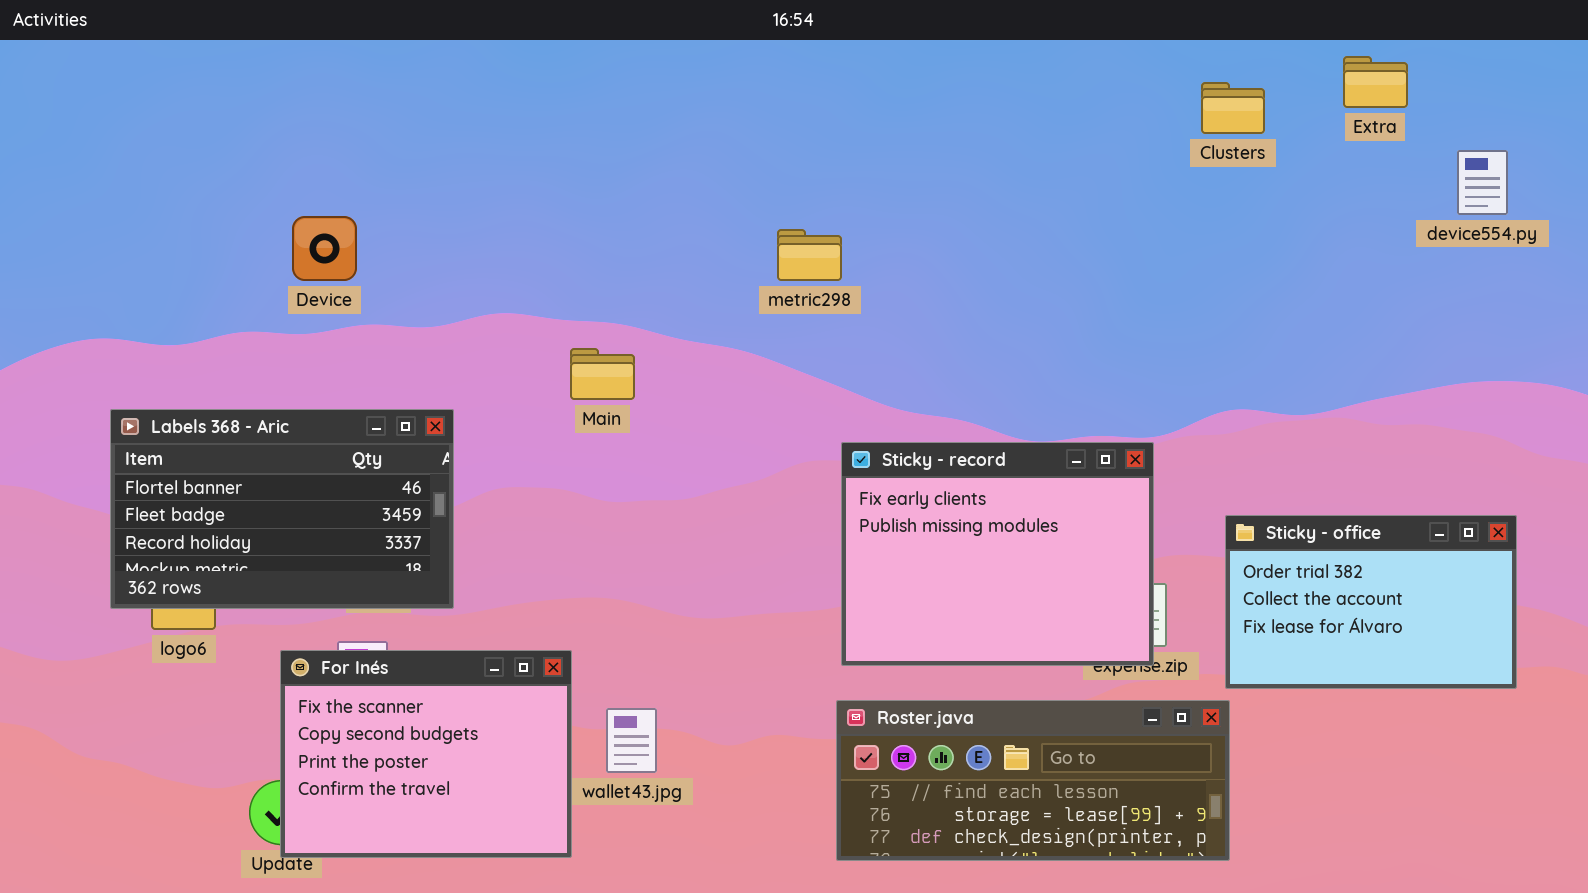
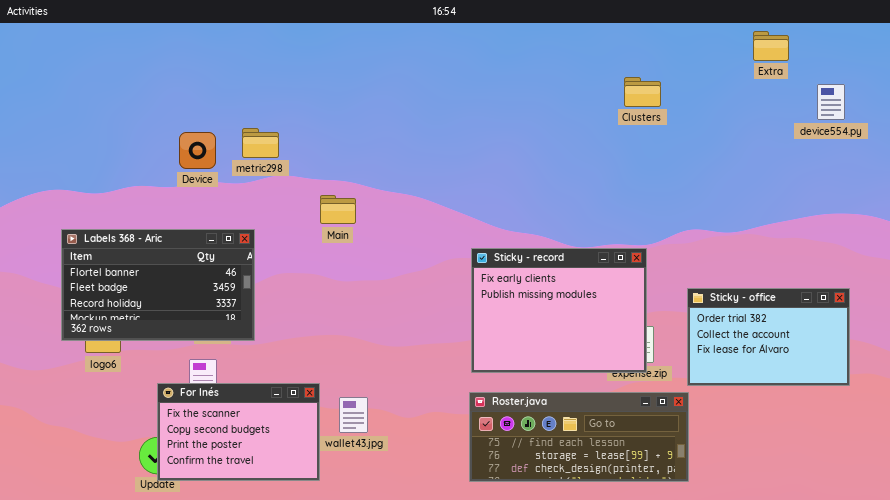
Clusters: [1201,82,1265,134] -> [624,77,661,107], moved
Device: [292,216,357,281] -> [179,132,216,169], moved
metric298: [777,229,842,281] -> [242,128,279,158], moved
For Inés: [280,650,572,858] -> [157,383,320,481], resized

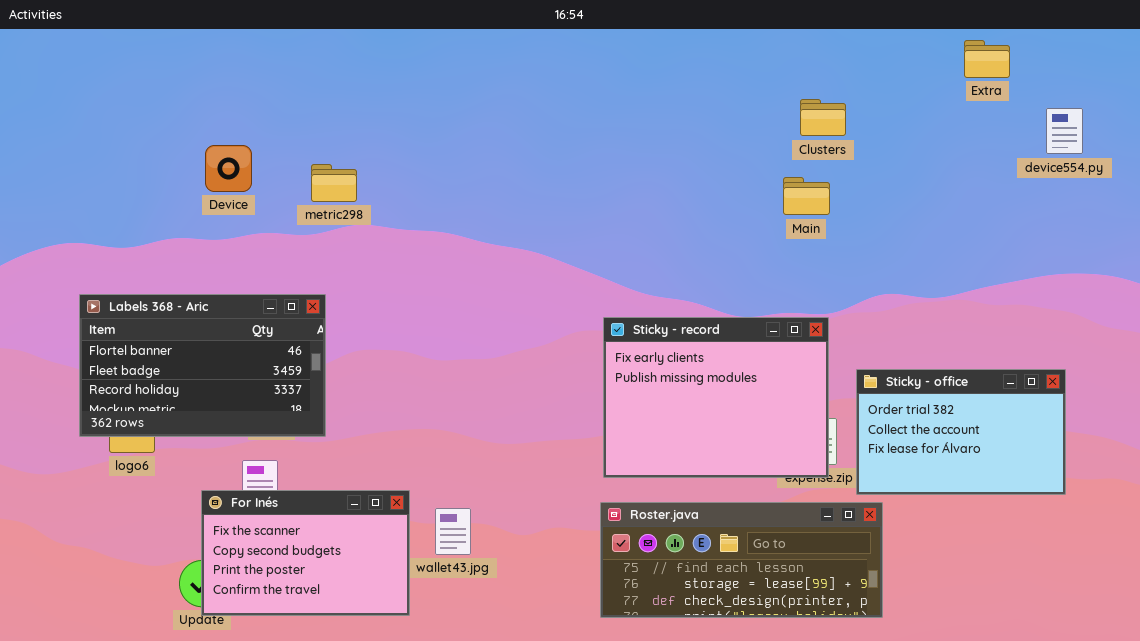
Device: [179,132,216,169] -> [205,145,252,192], moved
Main: [320,195,356,224] -> [783,177,830,215], moved
Sticky - office: [687,288,850,386] -> [856,369,1066,495], moved

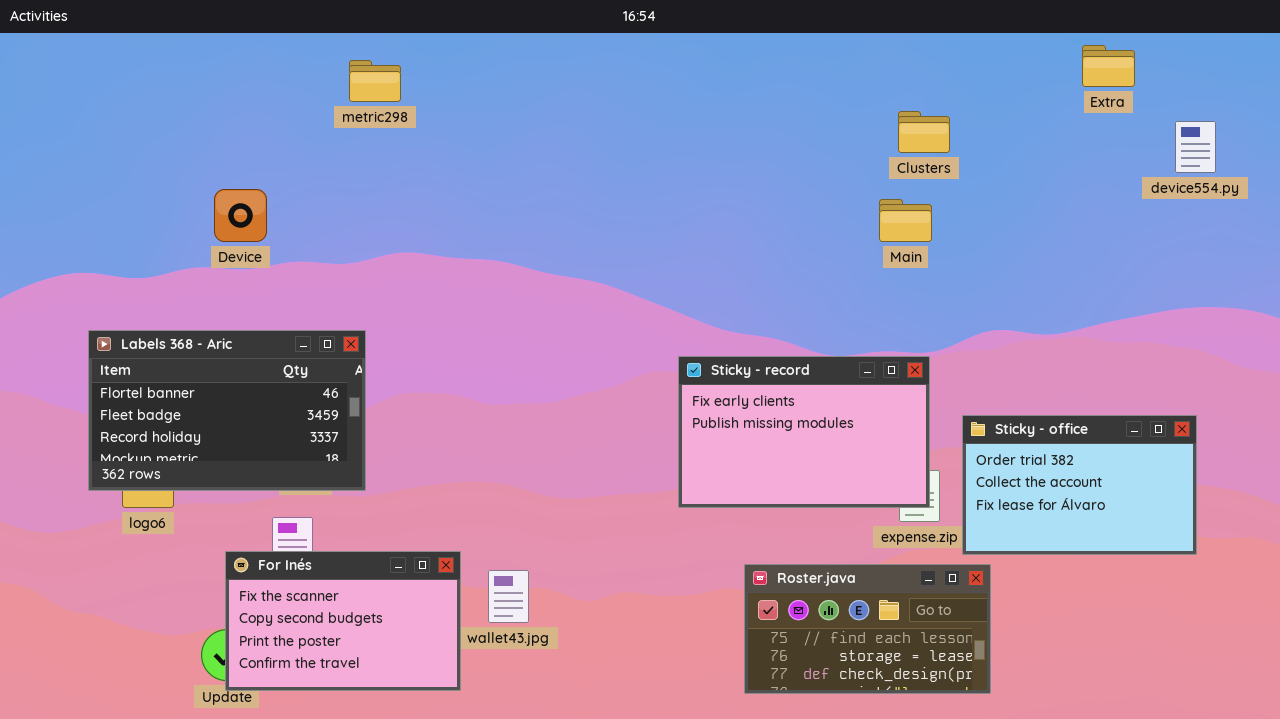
Device: [205,145,252,192] -> [214,189,267,242], moved
metric298: [311,164,357,202] -> [349,60,401,102], moved
Sticky - record: [603,317,829,478] -> [678,356,930,508], resized
Roster.java: [600,502,883,618] -> [744,564,991,694], resized

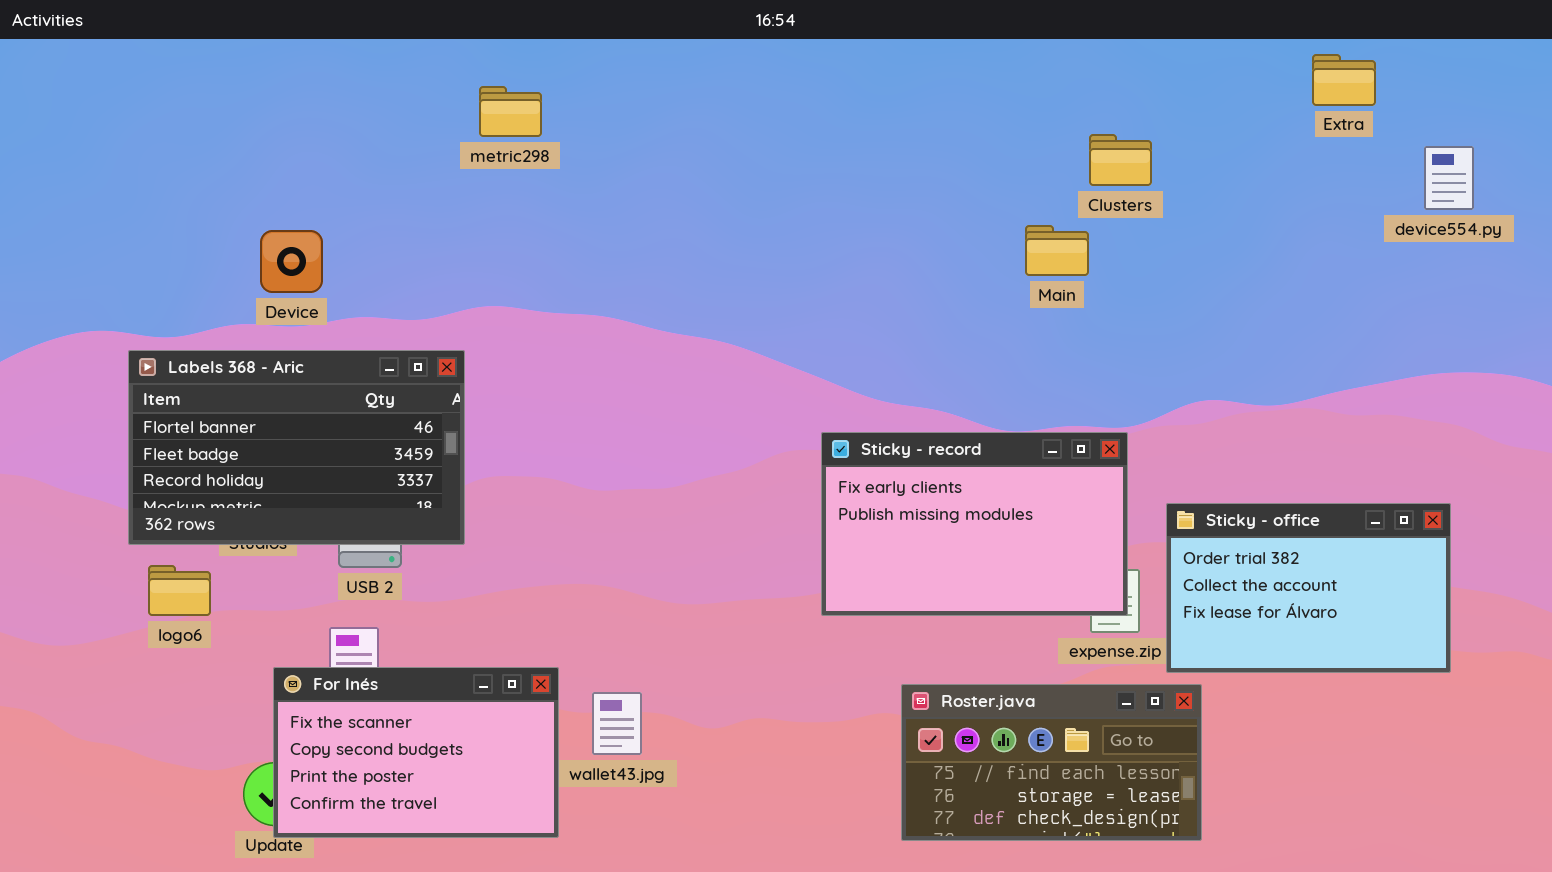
metric298: [349,60,401,102] -> [479,86,542,137], moved
Main: [879,199,932,242] -> [1025,225,1089,276], moved
Labels 368 - Aric: [88,330,366,491] -> [128,350,465,545], moved

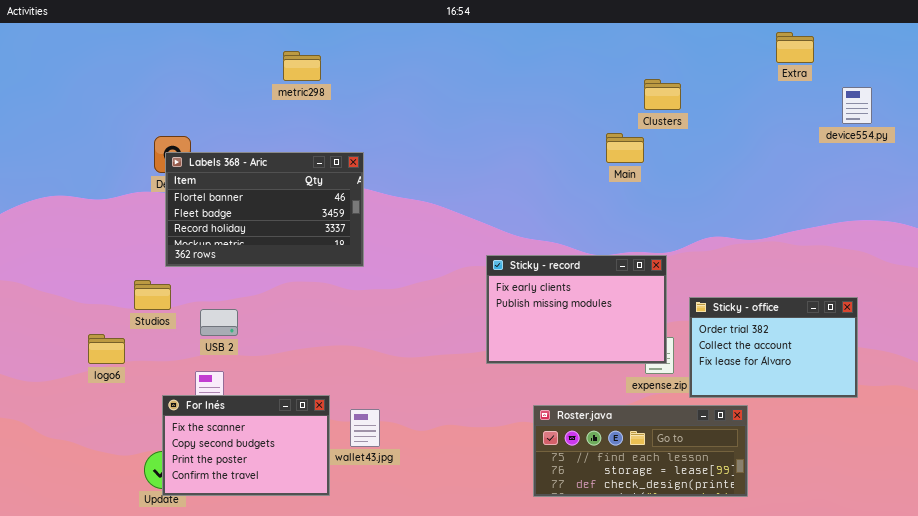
Labels 368 - Aric: [128,350,465,545] -> [165,152,364,267], moved
Roster.java: [901,684,1202,841] -> [533,405,748,497], resized

